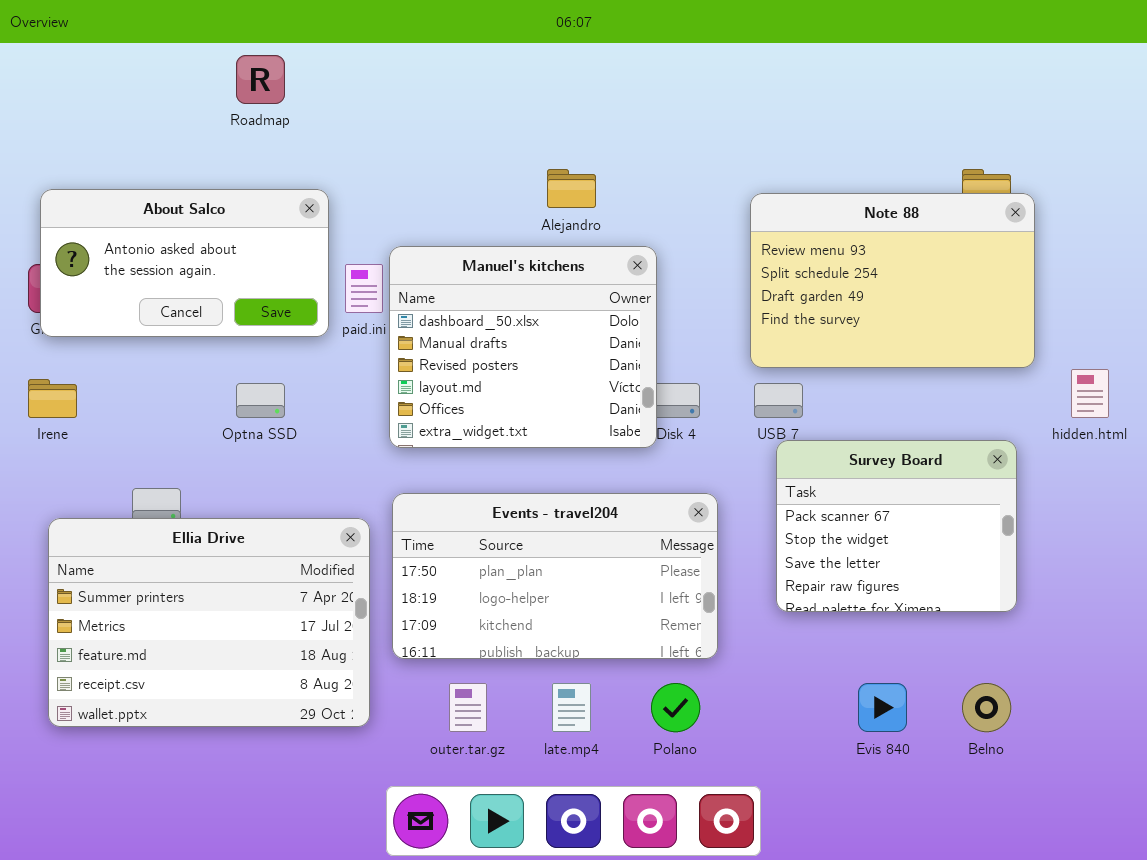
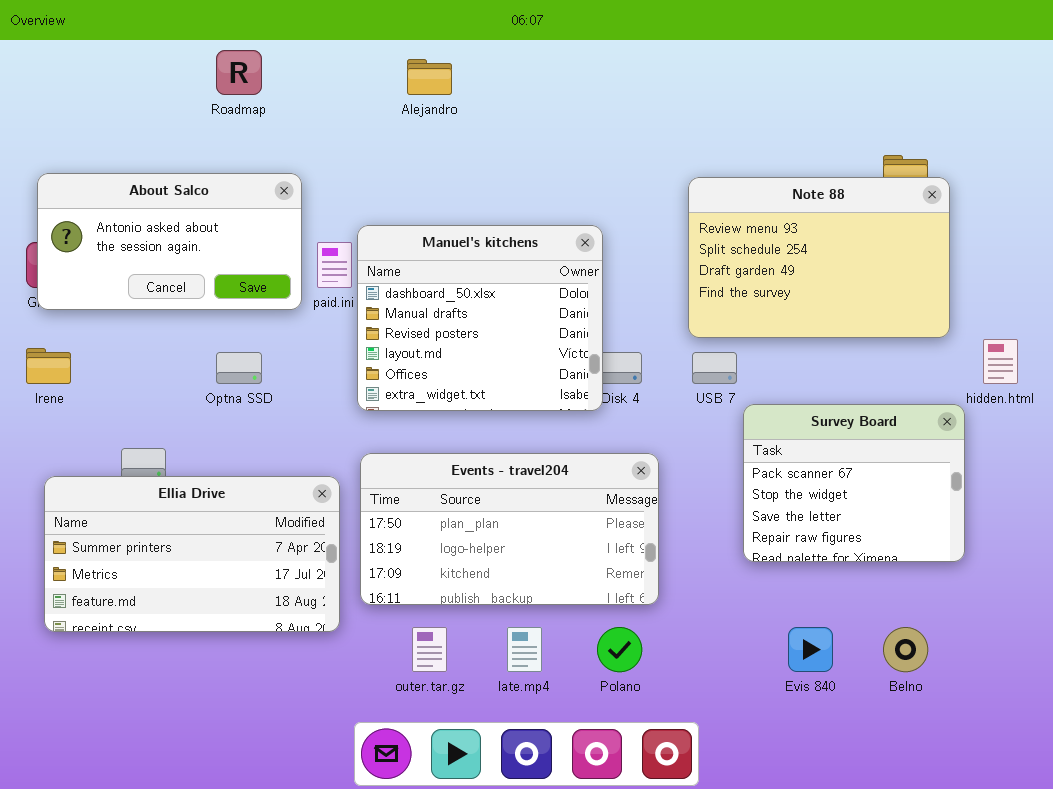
Alejandro: [547,169,596,208] -> [407,59,452,95], moved
Survey Board: [776,440,1017,612] -> [743,404,965,562], moved
Ellia Drive: [48,518,370,727] -> [44,476,340,632], resized

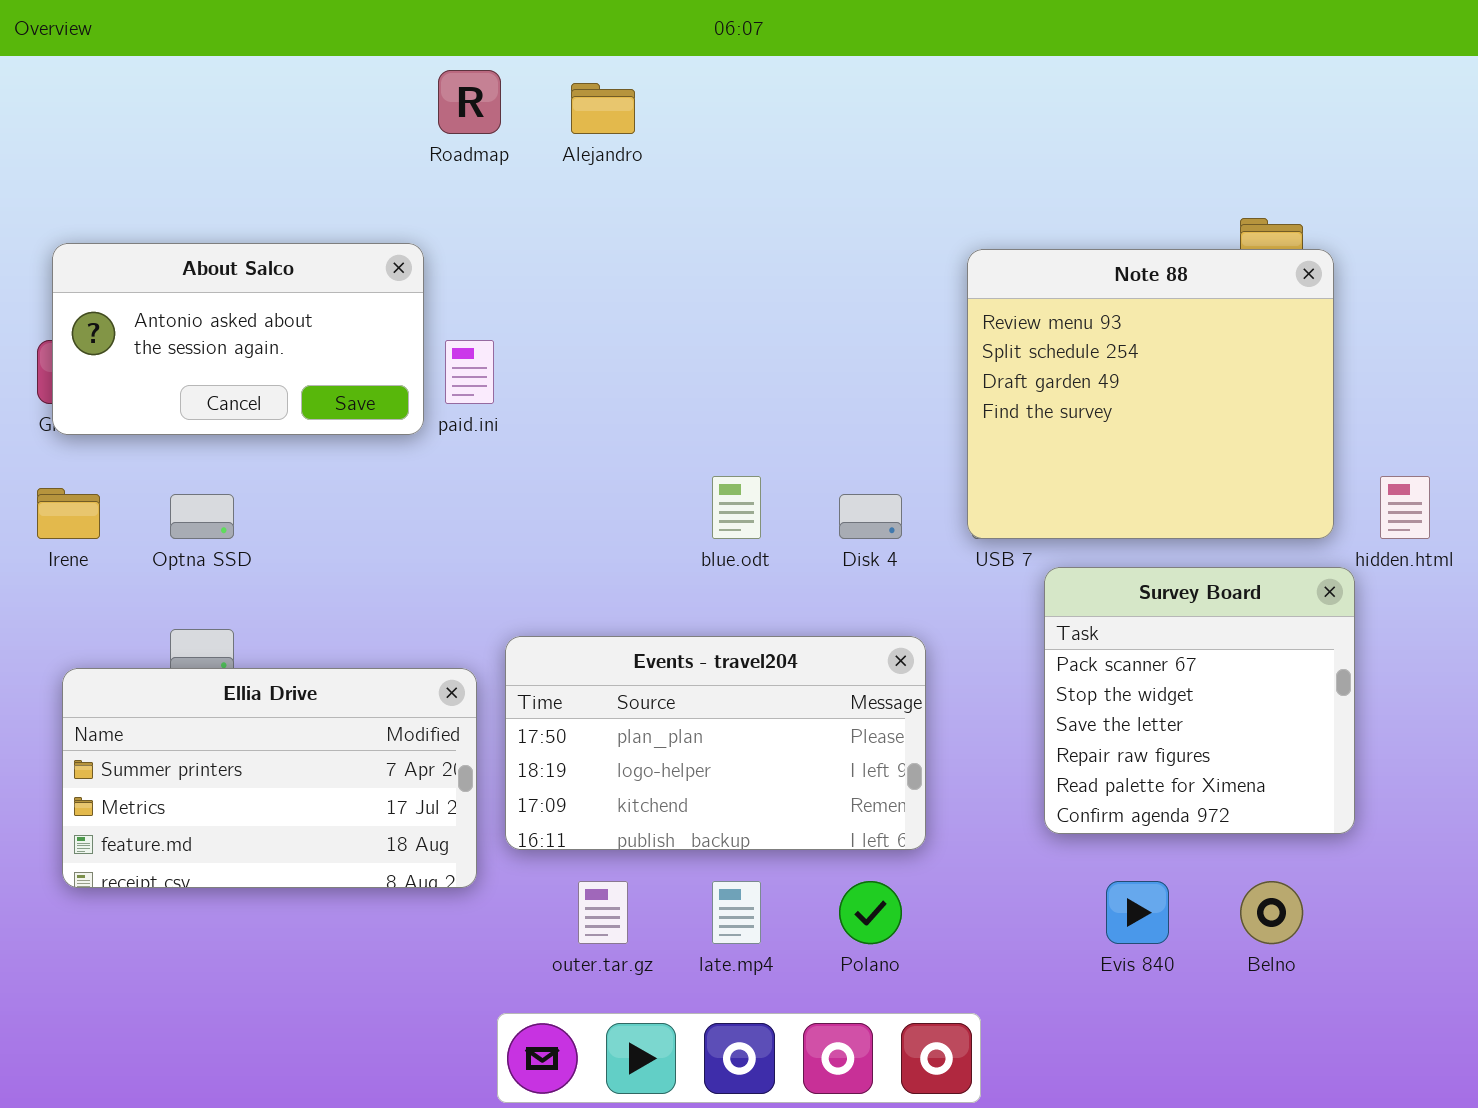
Roadmap: [216,50,262,95] -> [438,70,501,134], moved
Note 88: [688,177,950,338] -> [967,249,1334,539], resized
Manuel's kitchens: [357,225,603,411] -> none, closed
Optna SSD: [216,352,262,384] -> [170,494,234,539], moved
Survey Board: [743,404,965,562] -> [1044,567,1355,834], resized

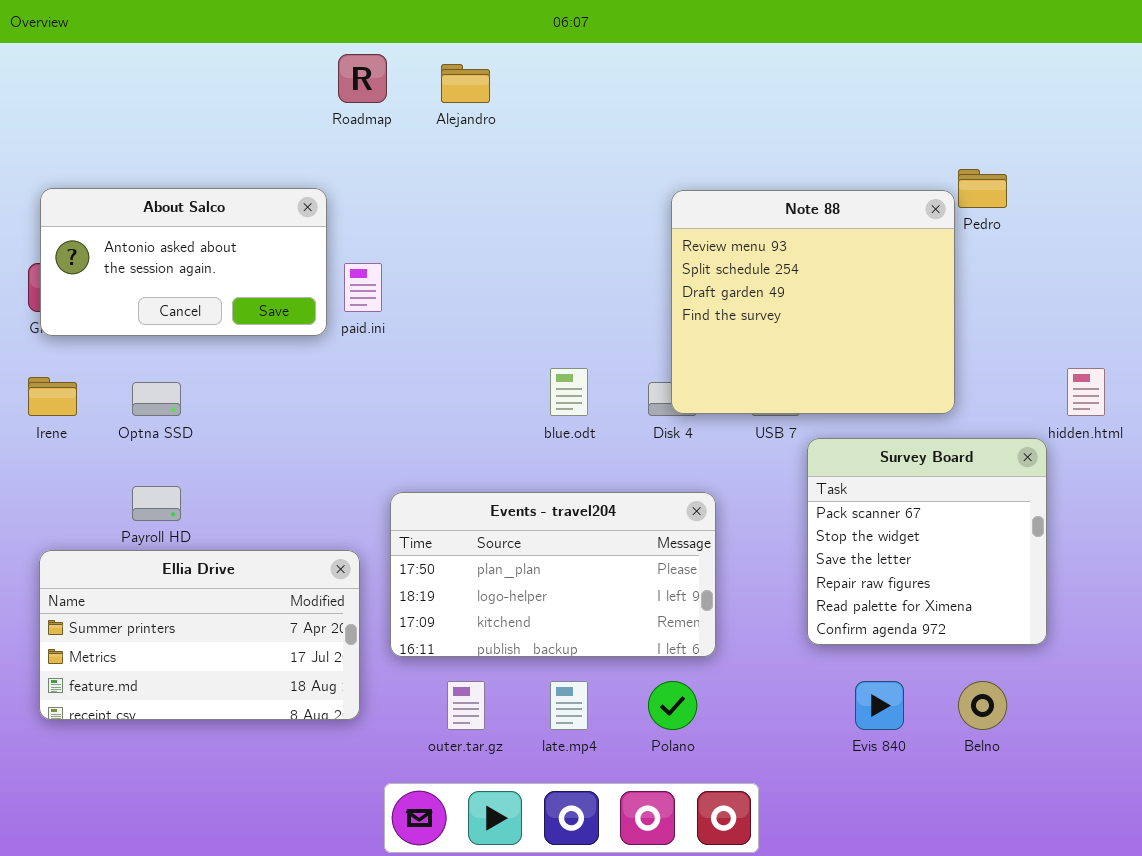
Note 88: [967,249,1334,539] -> [671,190,955,414], moved
Ellia Drive: [62,668,477,888] -> [39,550,360,720], moved

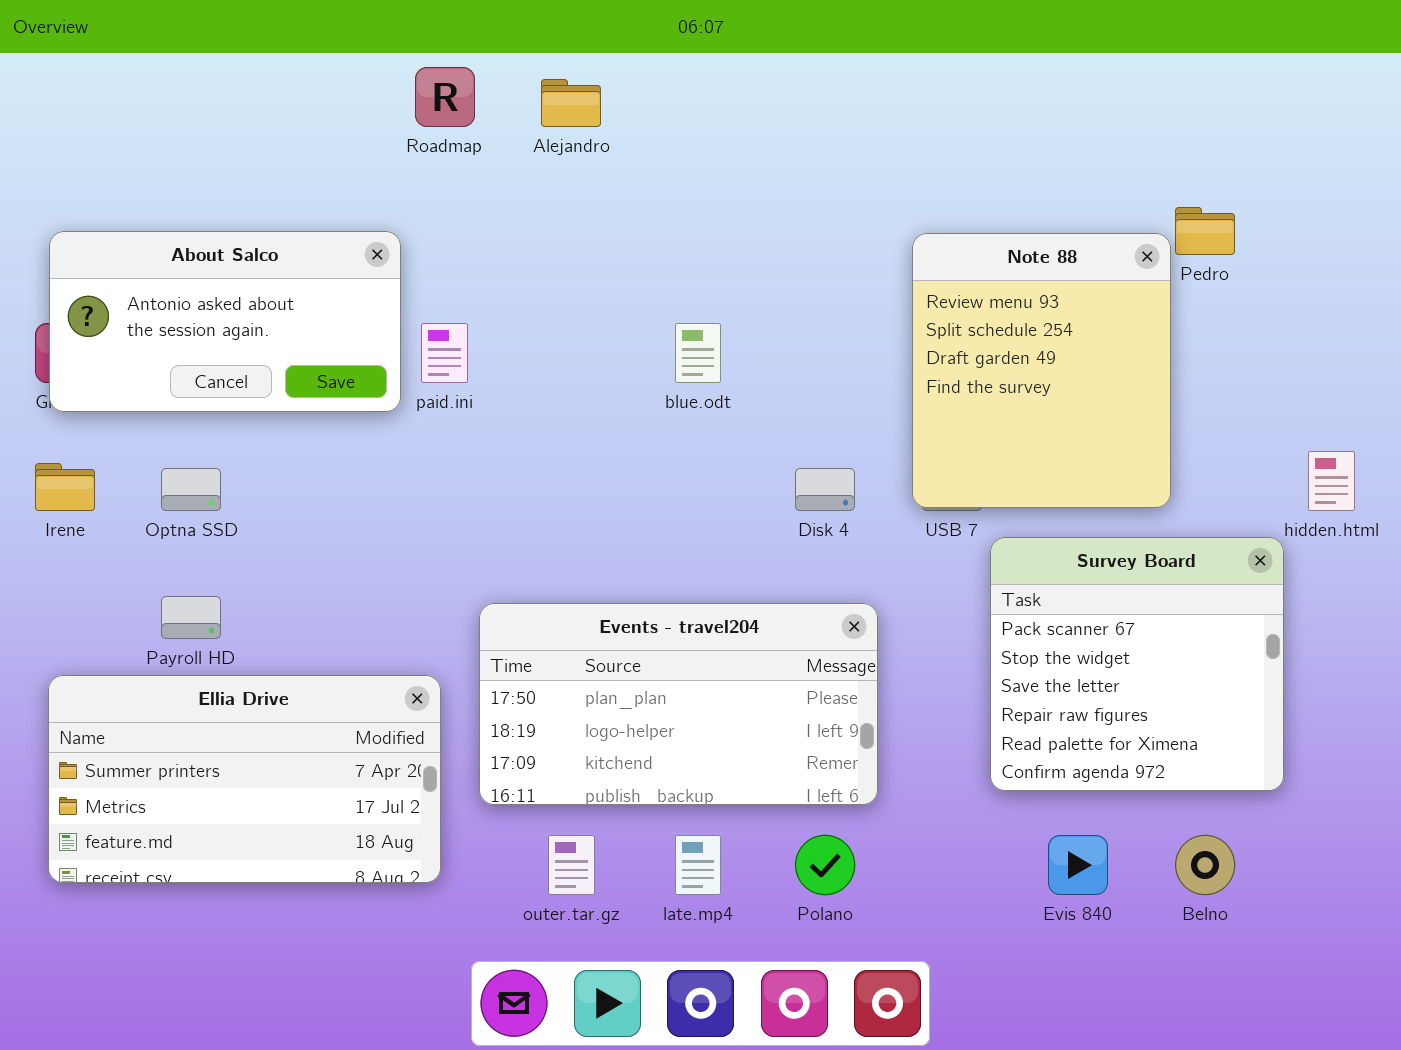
Note 88: [671,190,955,414] -> [912,233,1171,508], resized
blue.odt: [550,368,588,416] -> [675,323,721,383], moved

